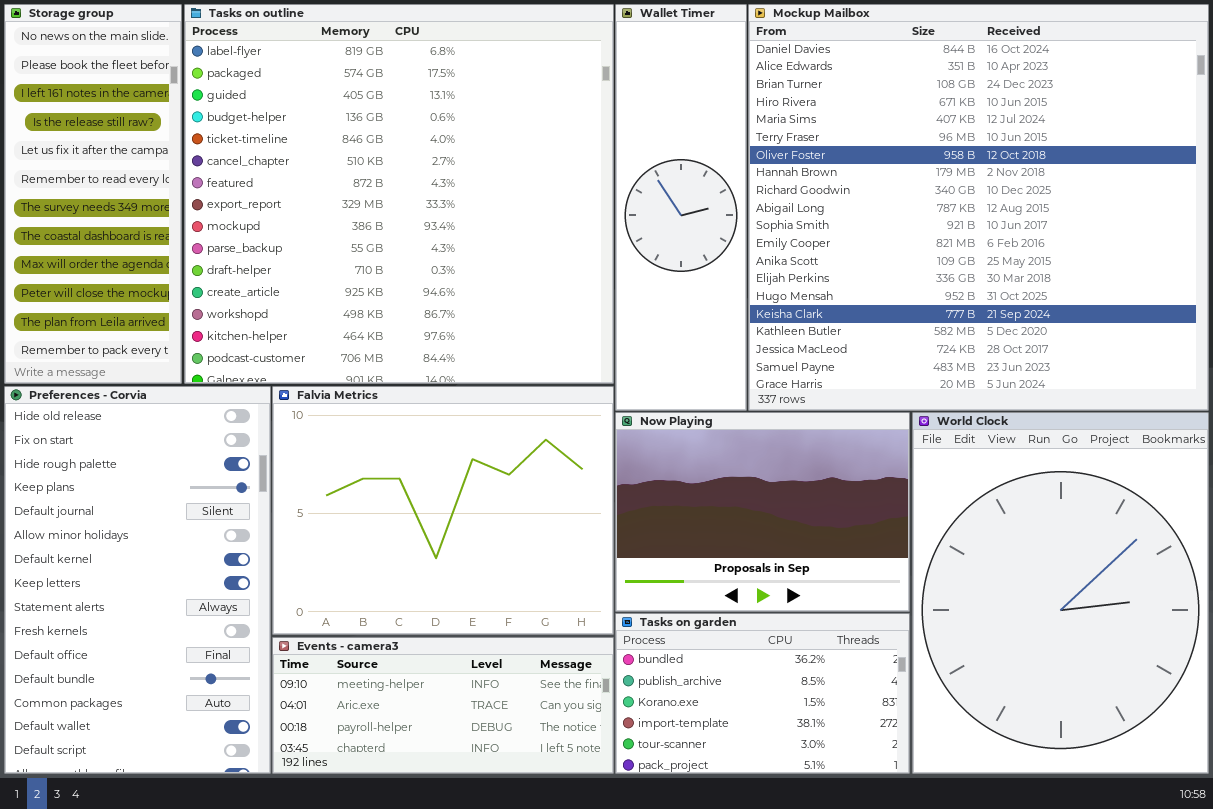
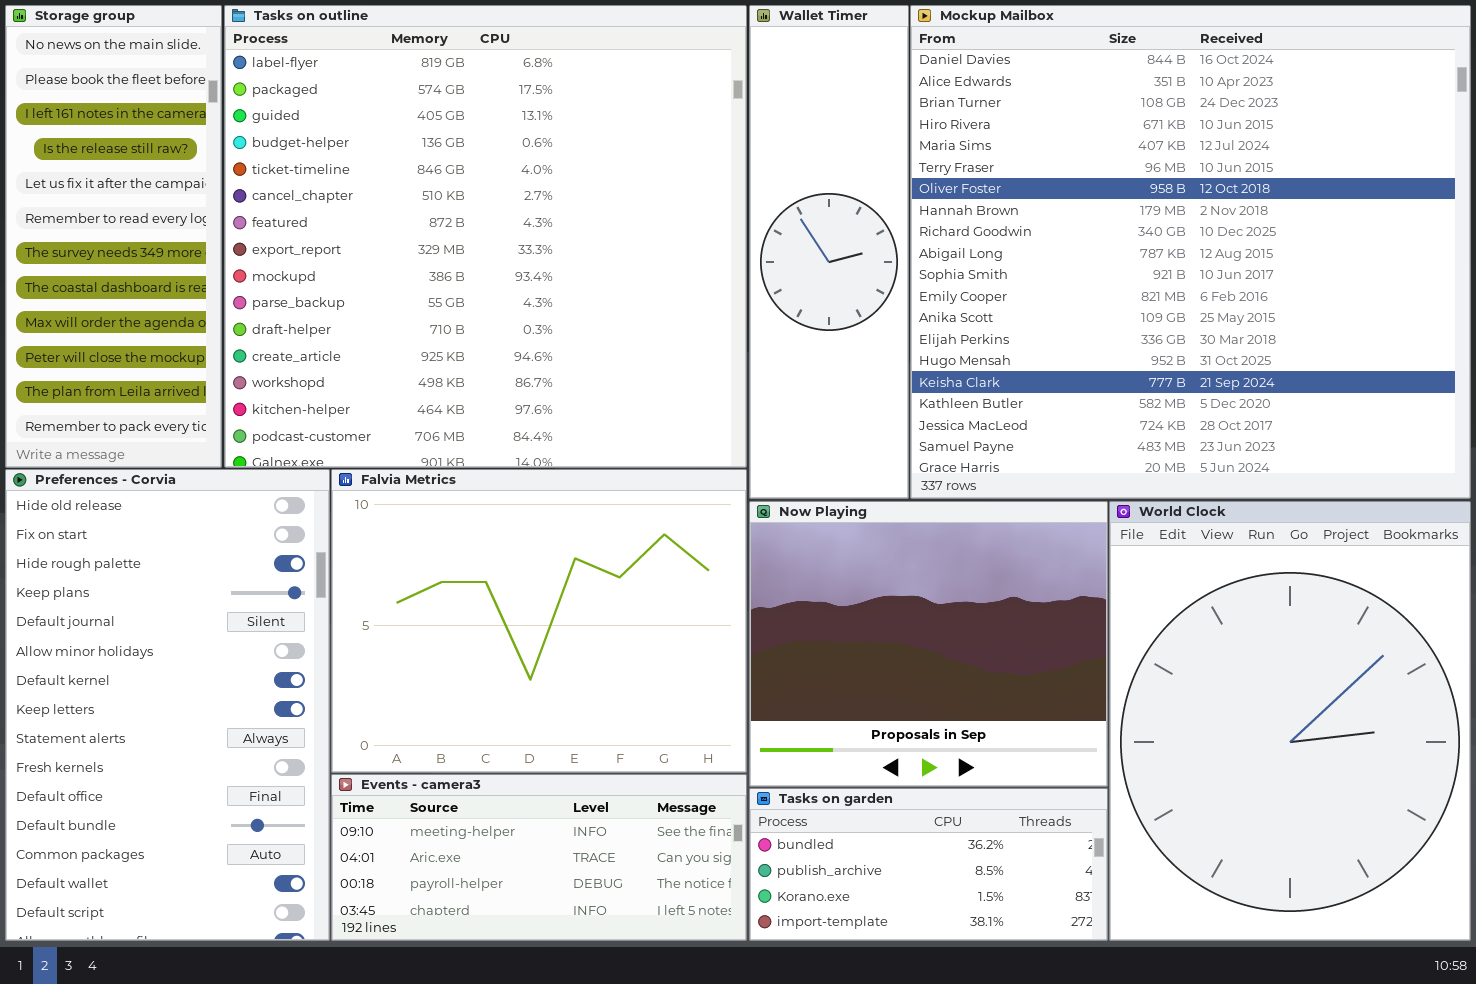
Now Playing: [615,412,910,612] -> [749,501,1108,787], resized
Tasks on garden: [615,613,910,774] -> [749,788,1108,941], resized

